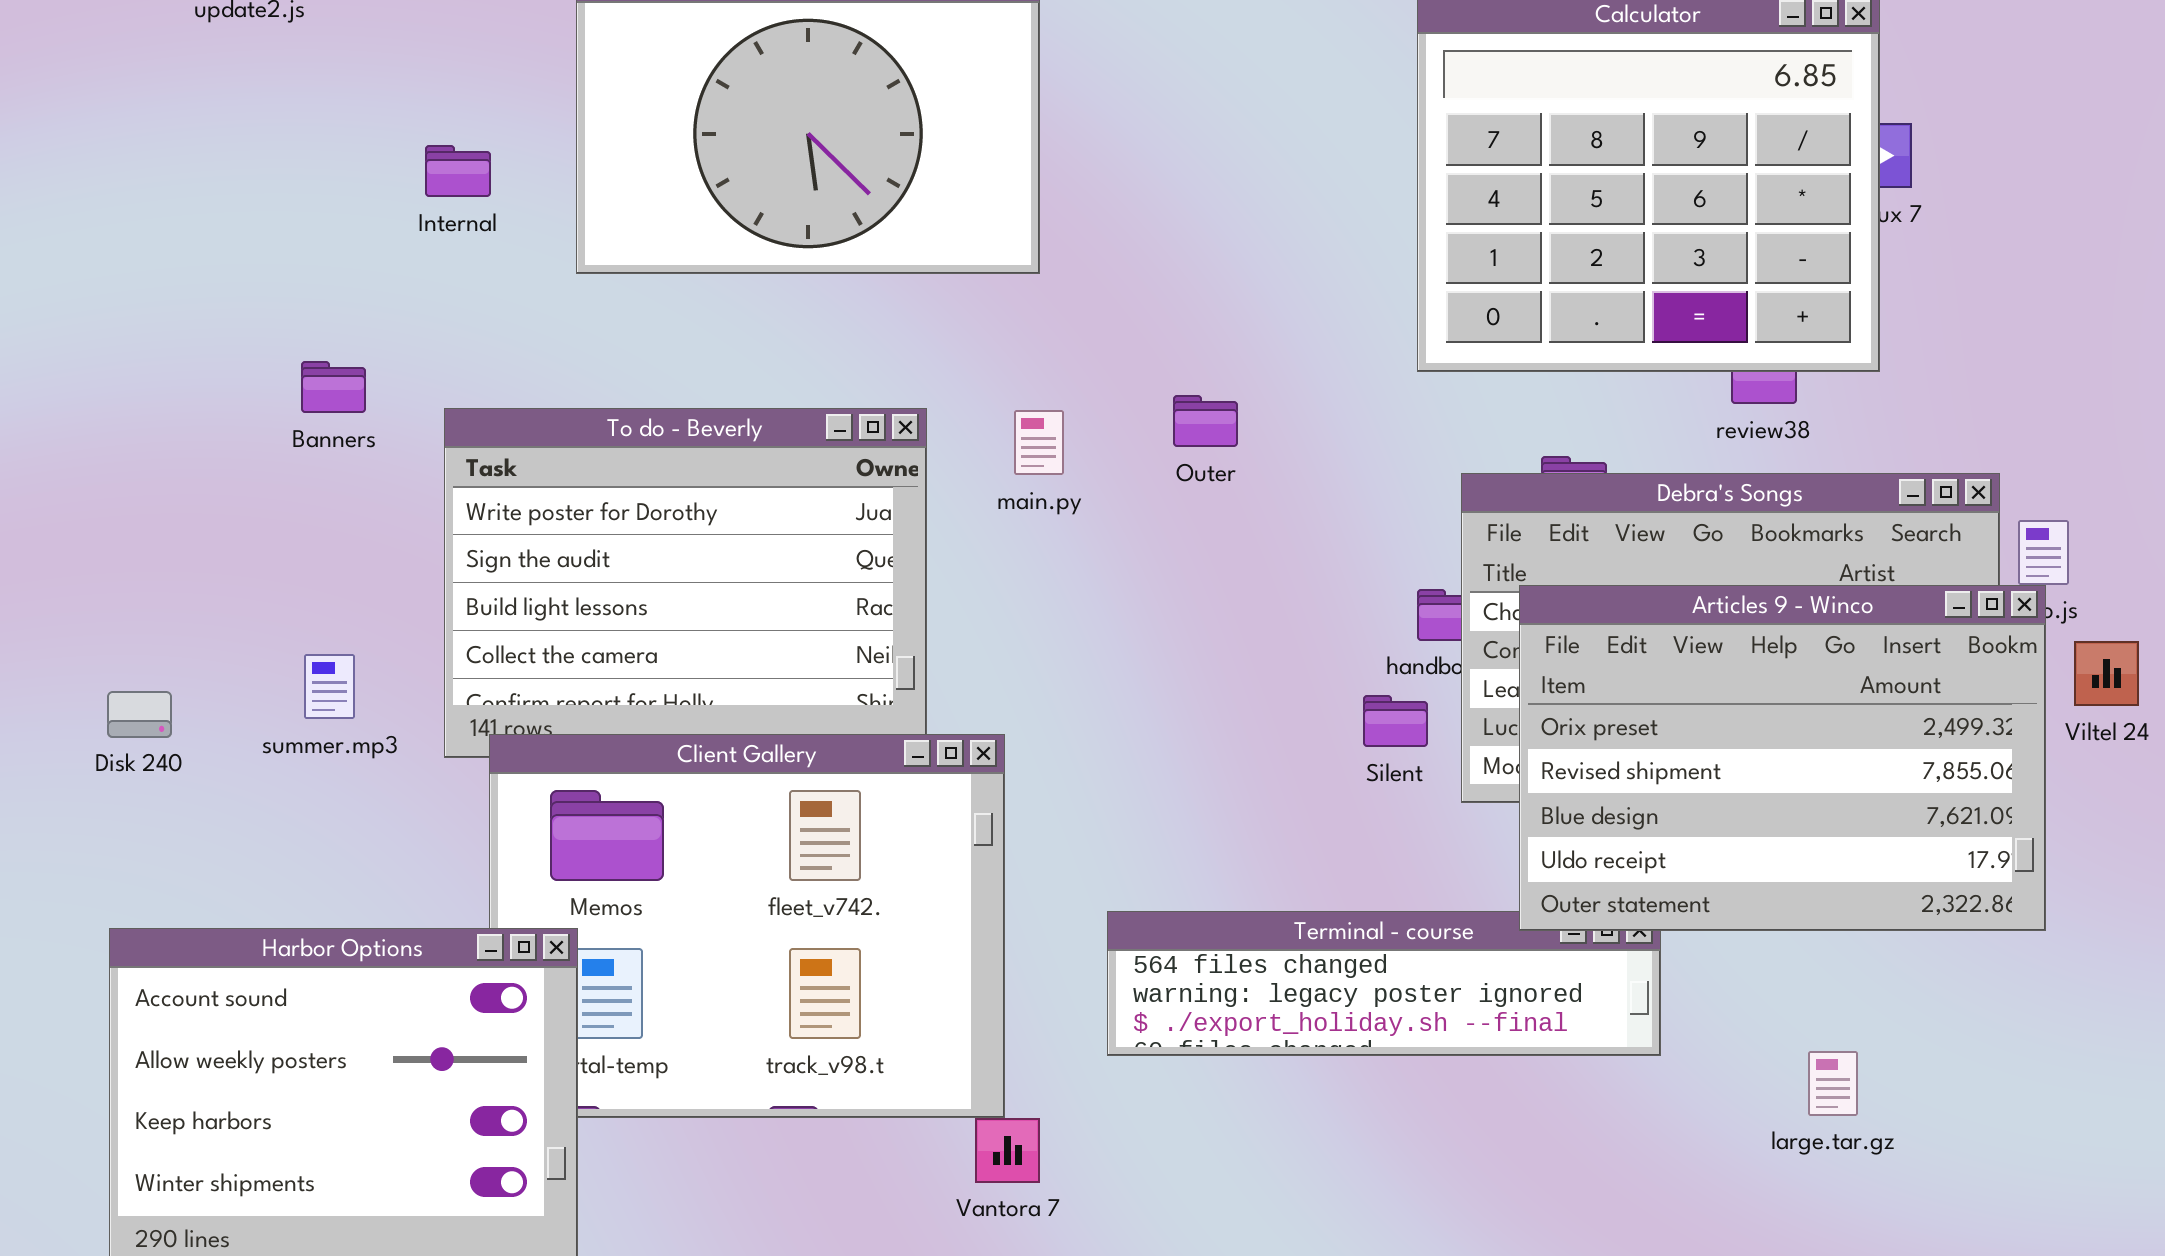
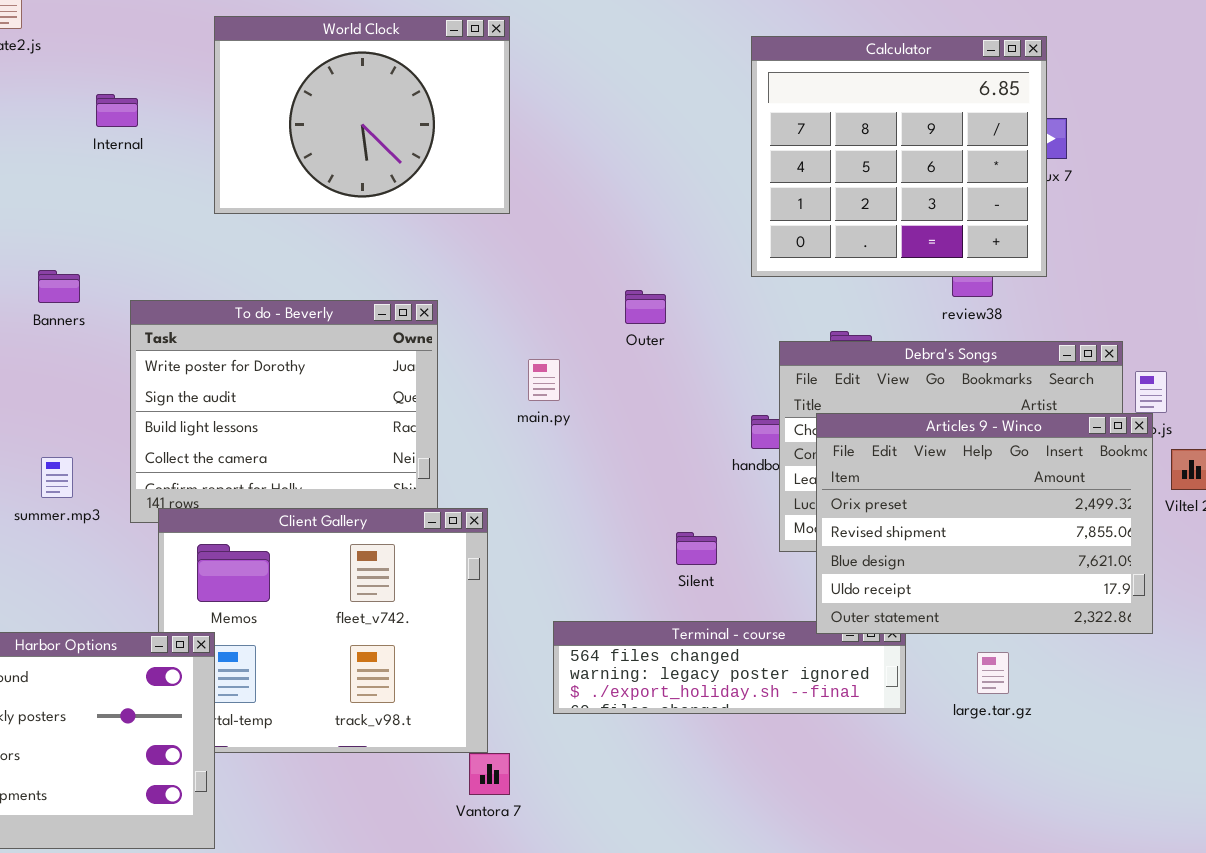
Internal: [425,145,491,197] -> [96,94,138,127], moved
Outer: [1173,395,1238,447] -> [625,290,666,324], moved
main.py: [1014,410,1064,475] -> [528,359,560,401], moved
Silent: [1363,695,1428,747] -> [676,532,717,565], moved
large.tar.gz: [1808,1051,1858,1116] -> [977,652,1009,694], moved

